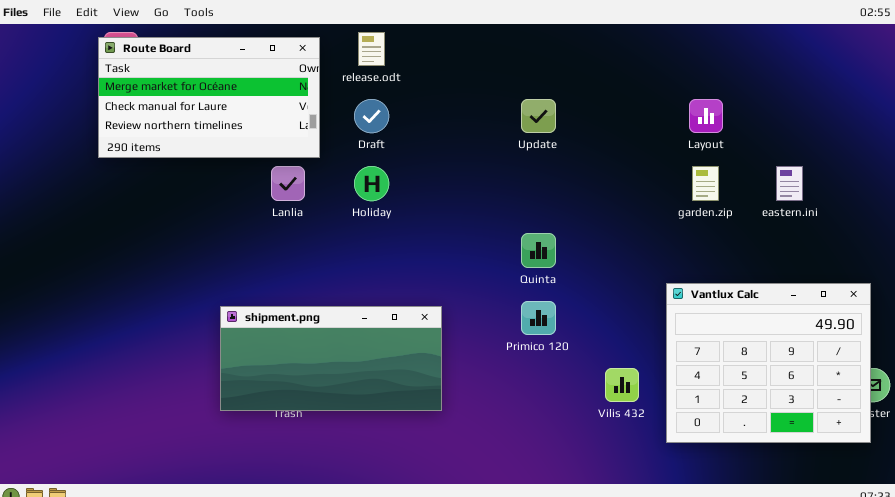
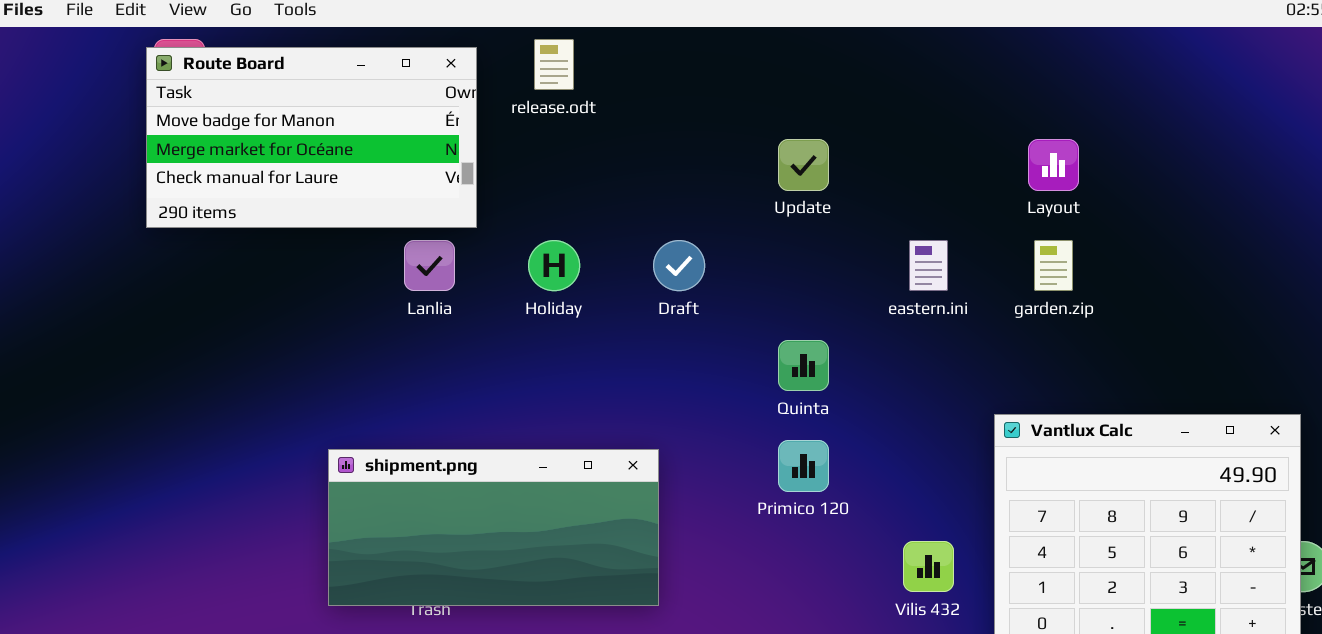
Route Board: [98,37,320,158] -> [146,47,477,228], scrolled up 1 row
Draft: [354,99,389,133] -> [653,240,705,291], moved
eastern.ini: [776,166,803,201] -> [909,240,948,291], moved

